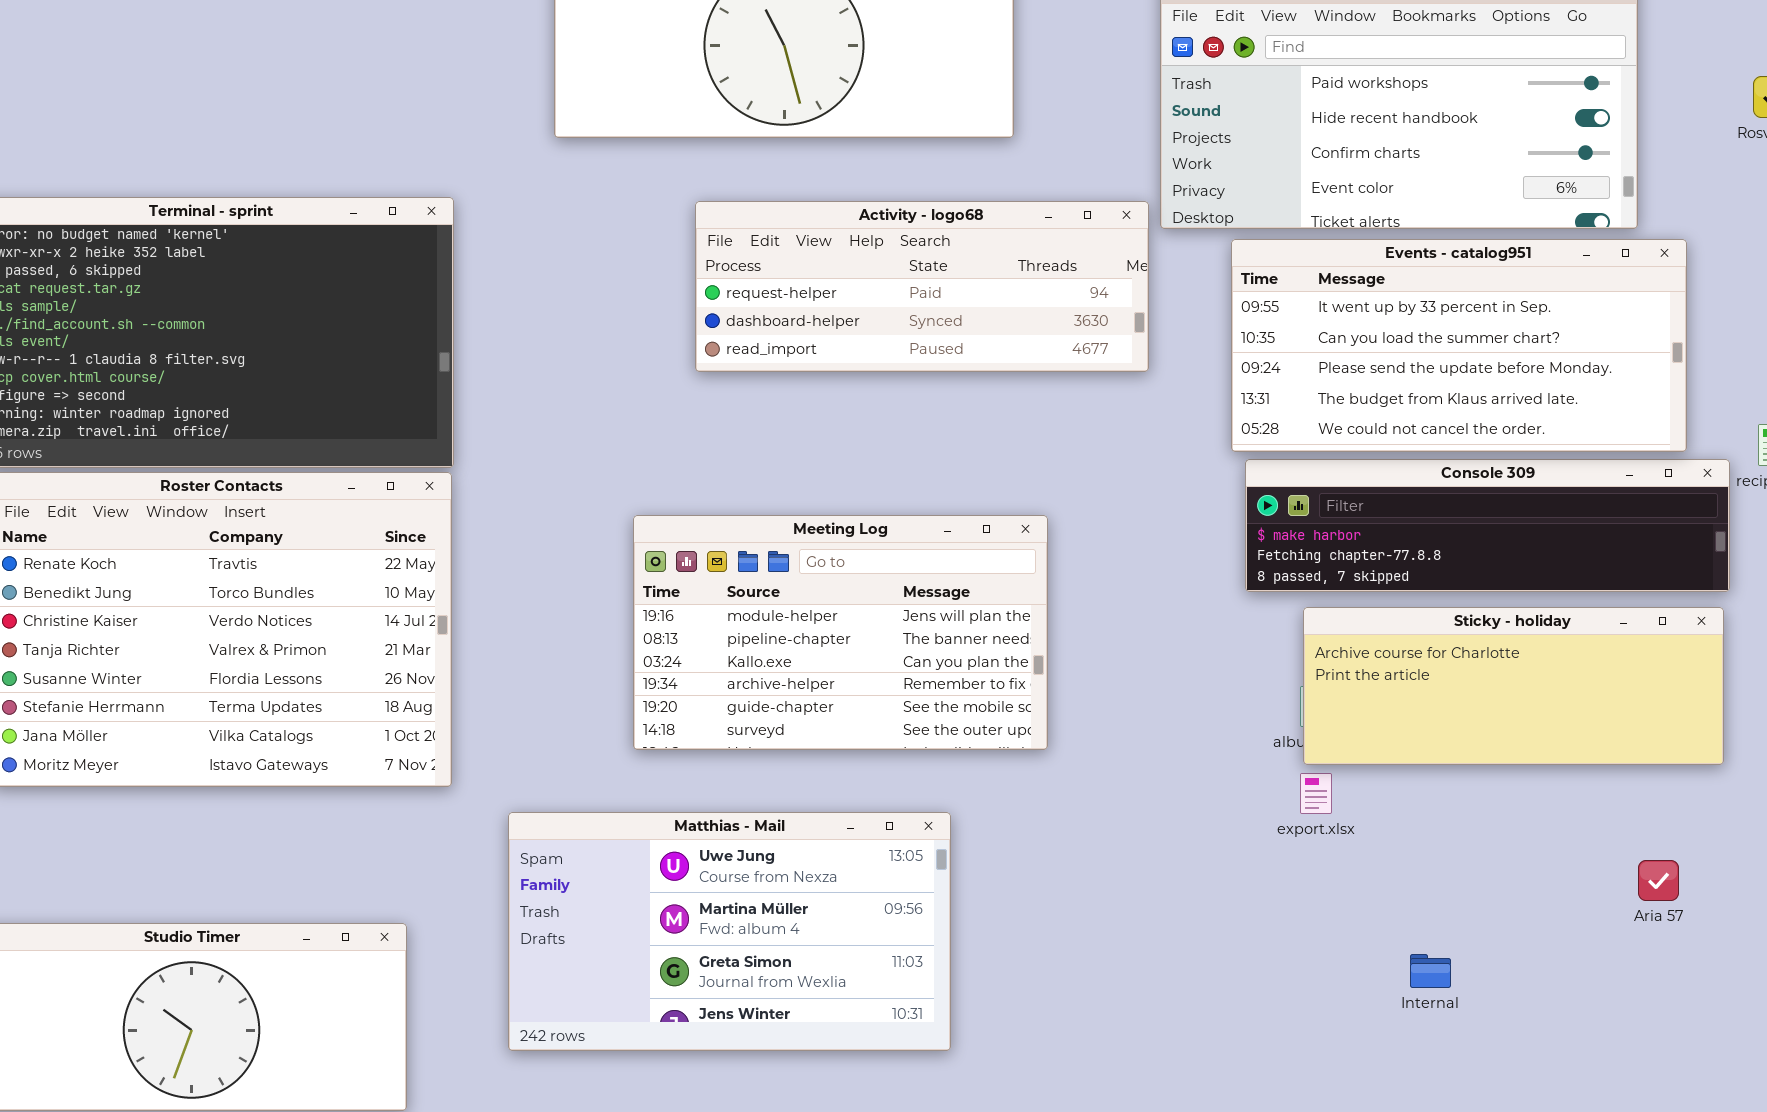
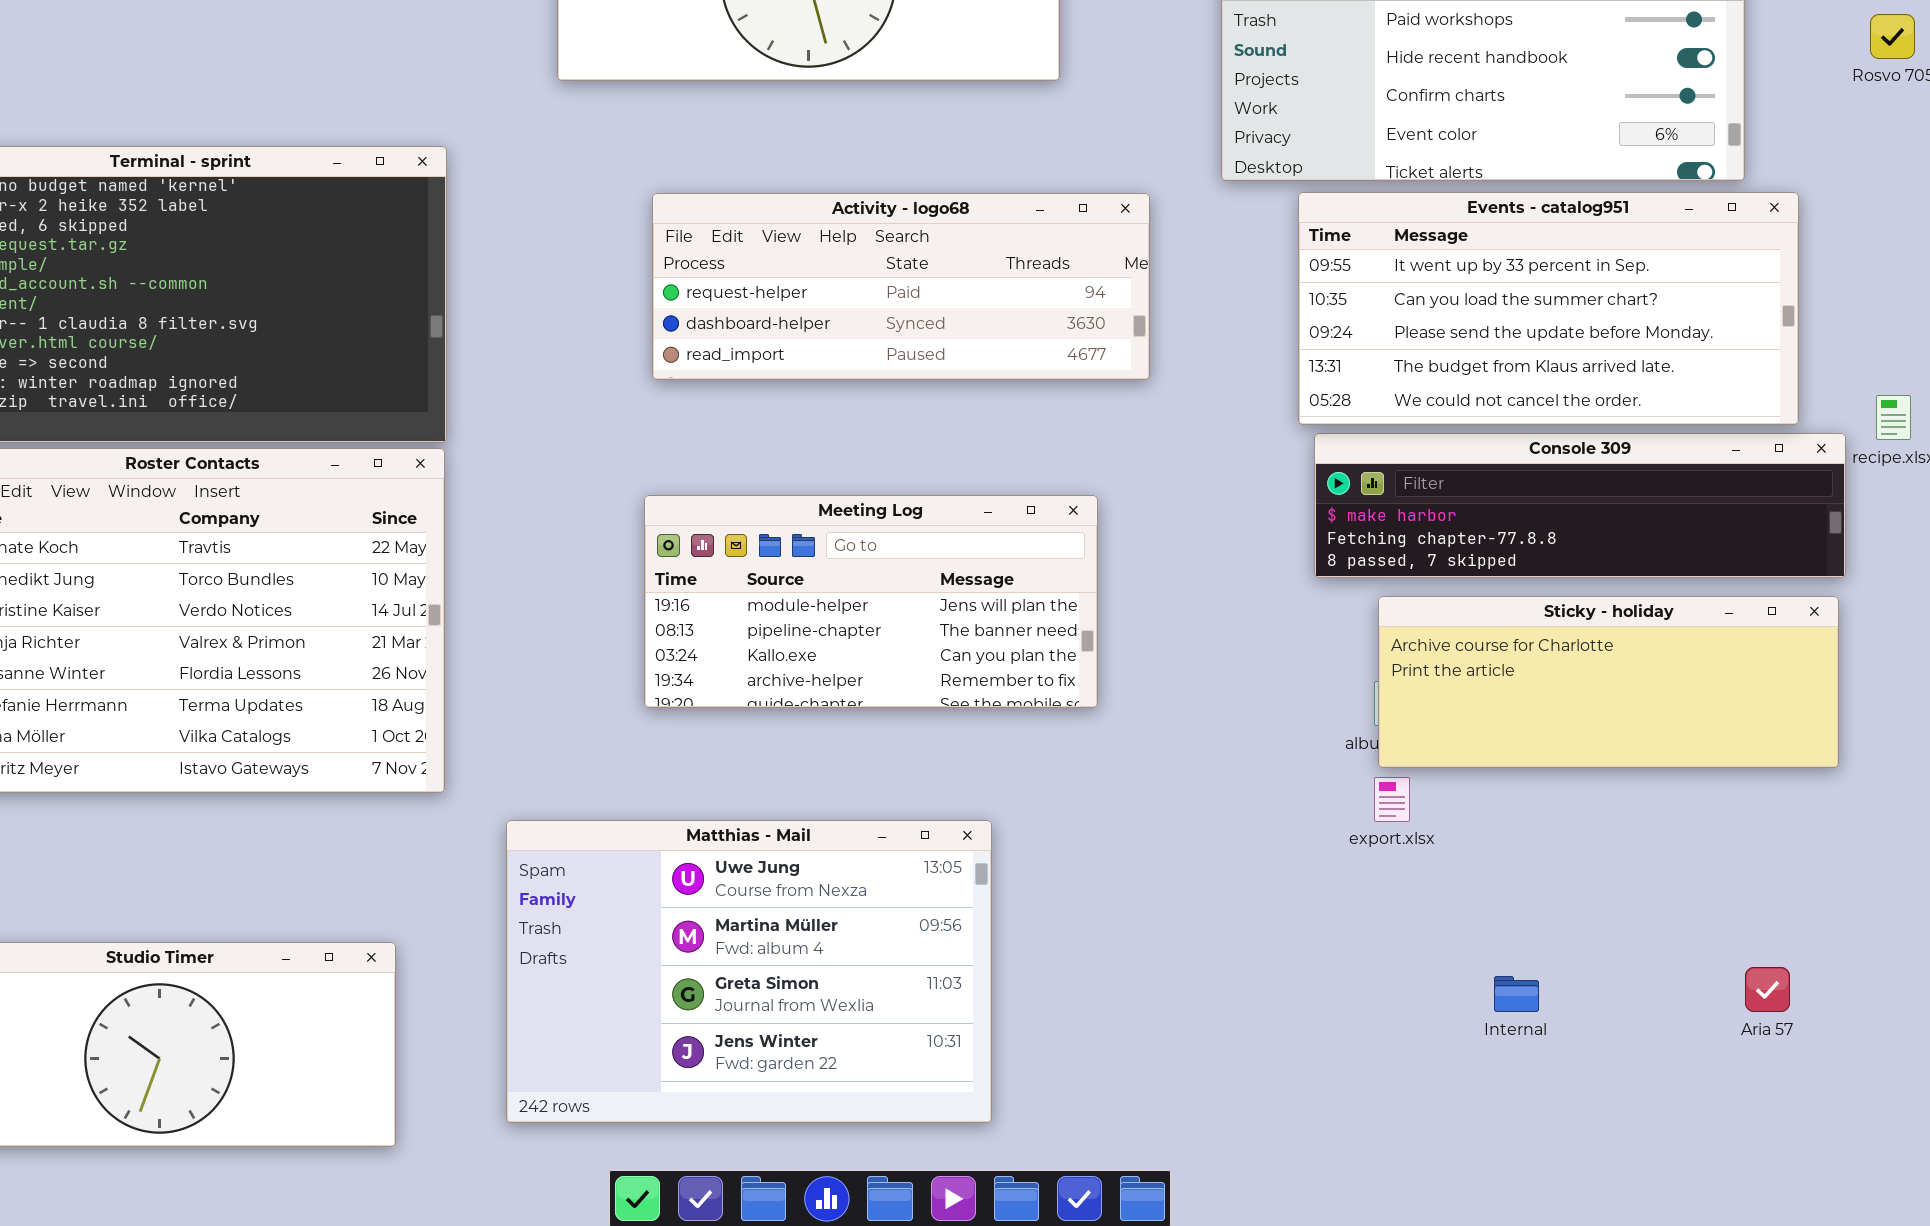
Activity - logo68: [695,201,1149,372] -> [652,193,1150,380], moved
Meeting Log: [633,515,1048,750] -> [644,495,1098,708], resized
Matthias - Mail: [508,812,951,1051] -> [506,820,992,1123], resized
Aria 57: [1638,860,1679,901] -> [1745,967,1790,1012], moved

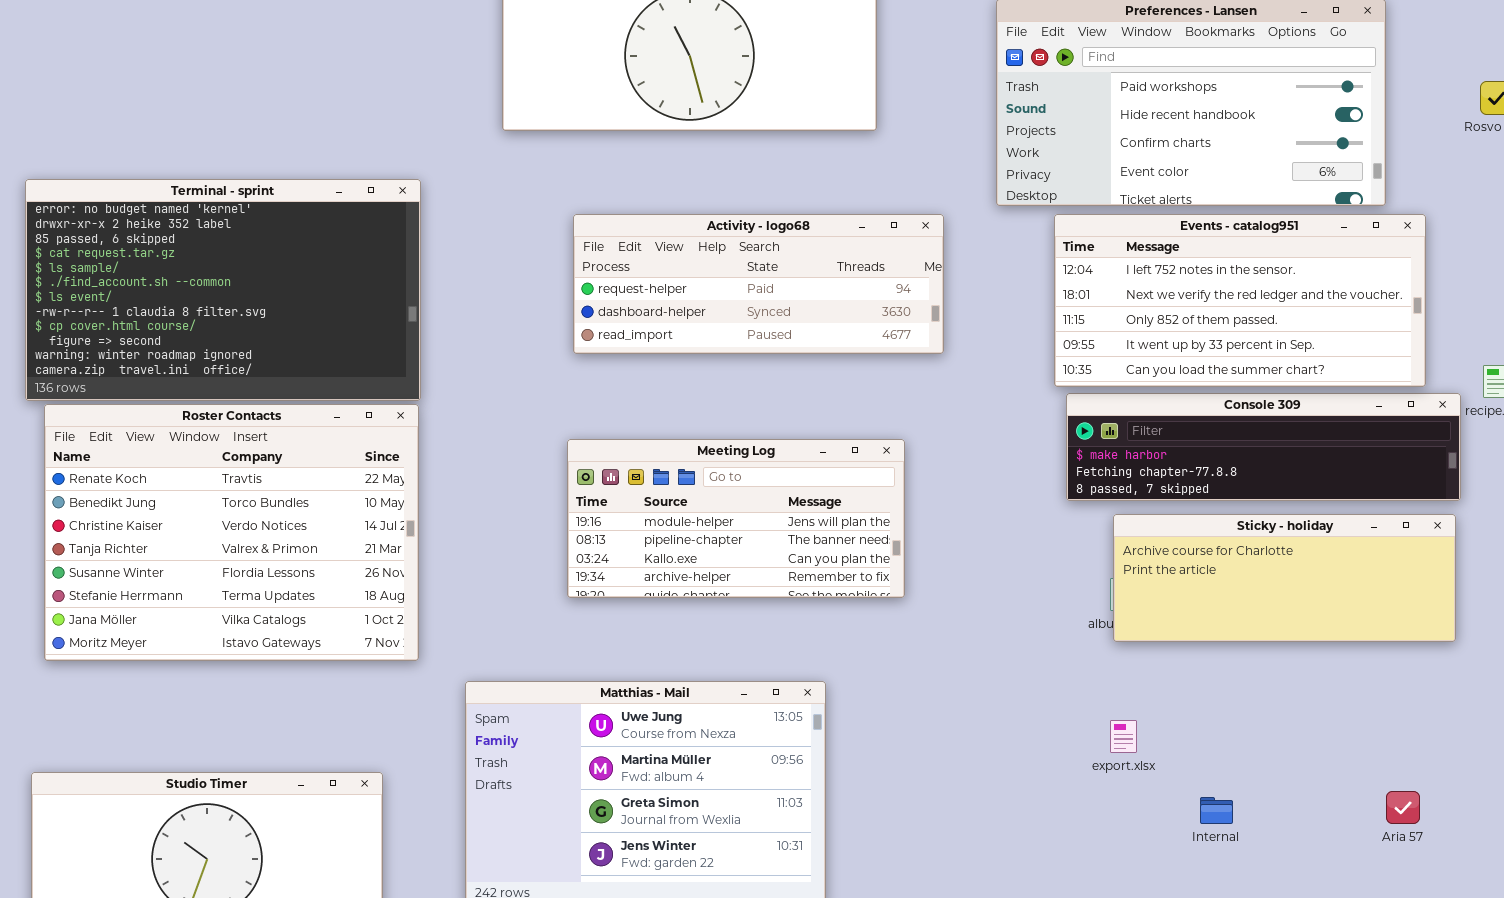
Events - catalog951: [1298,192,1799,425] -> [1054,214,1426,387], scrolled up 3 rows
export.xlsx: [1374,777,1410,822] -> [1110,720,1137,753], moved

